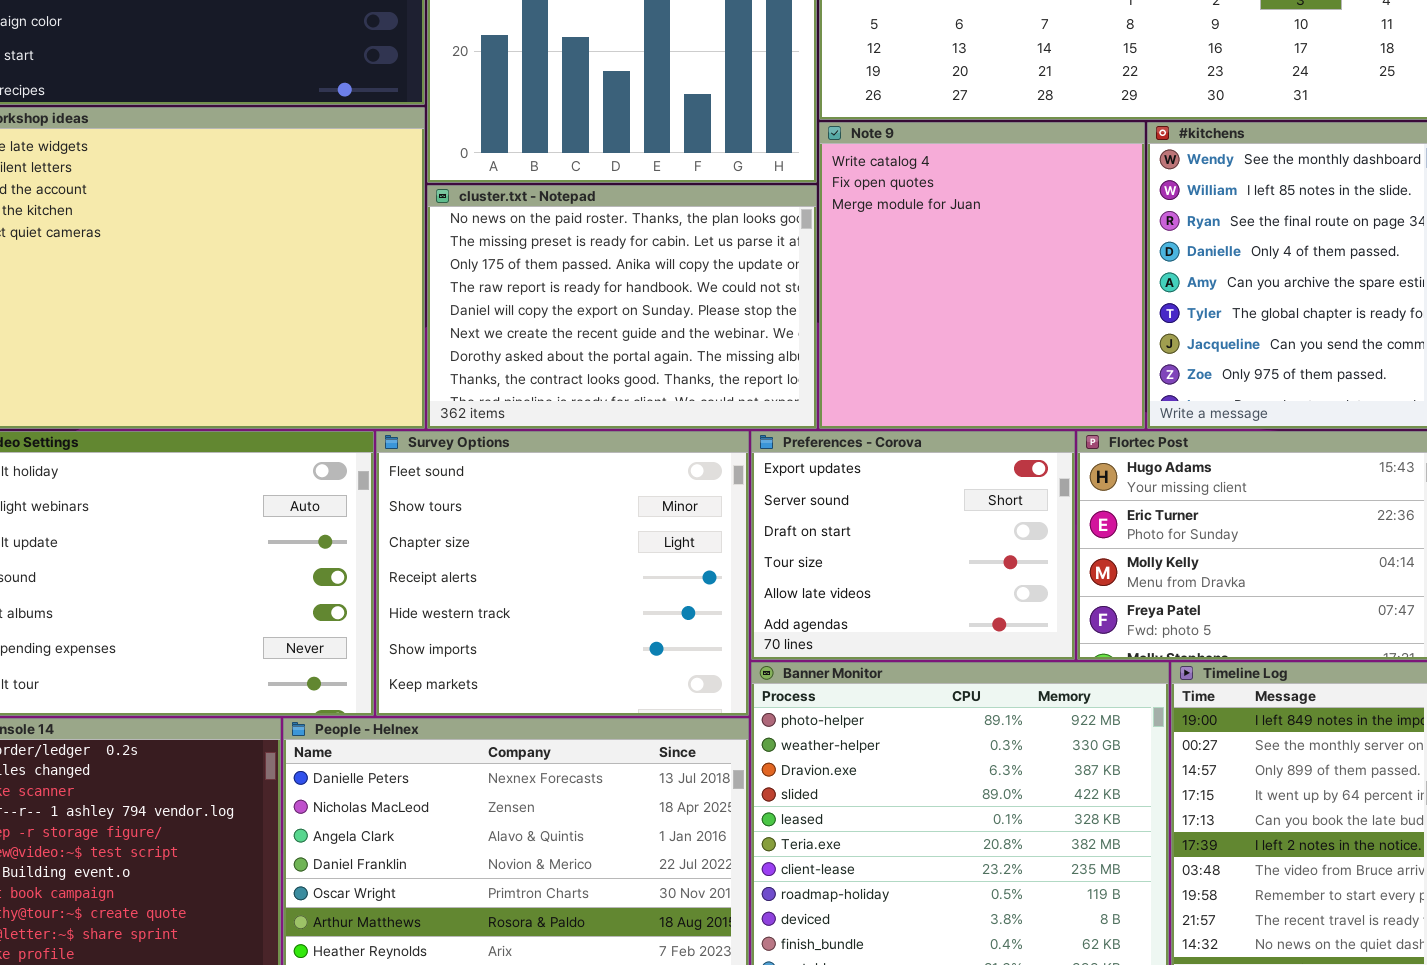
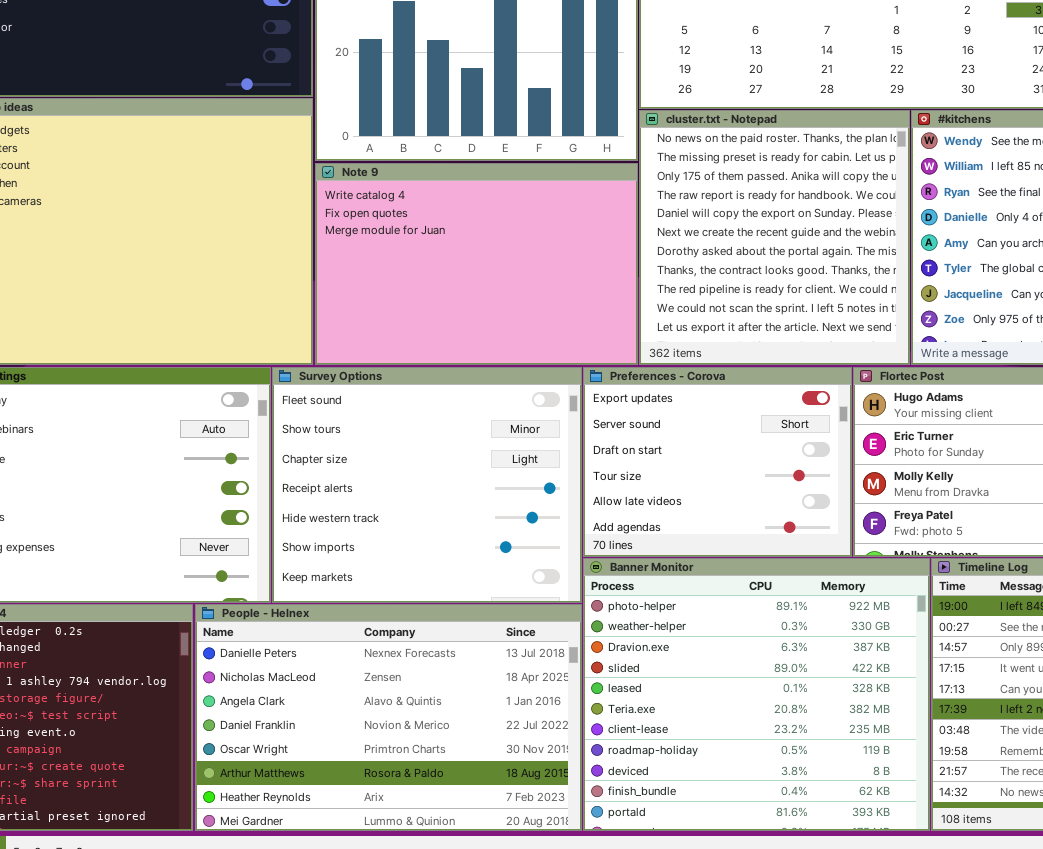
Note 9: [819,122,1145,429] -> [315,163,638,365], moved, resized
cluster.txt - Notepad: [427,185,817,429] -> [639,110,910,365], moved, resized

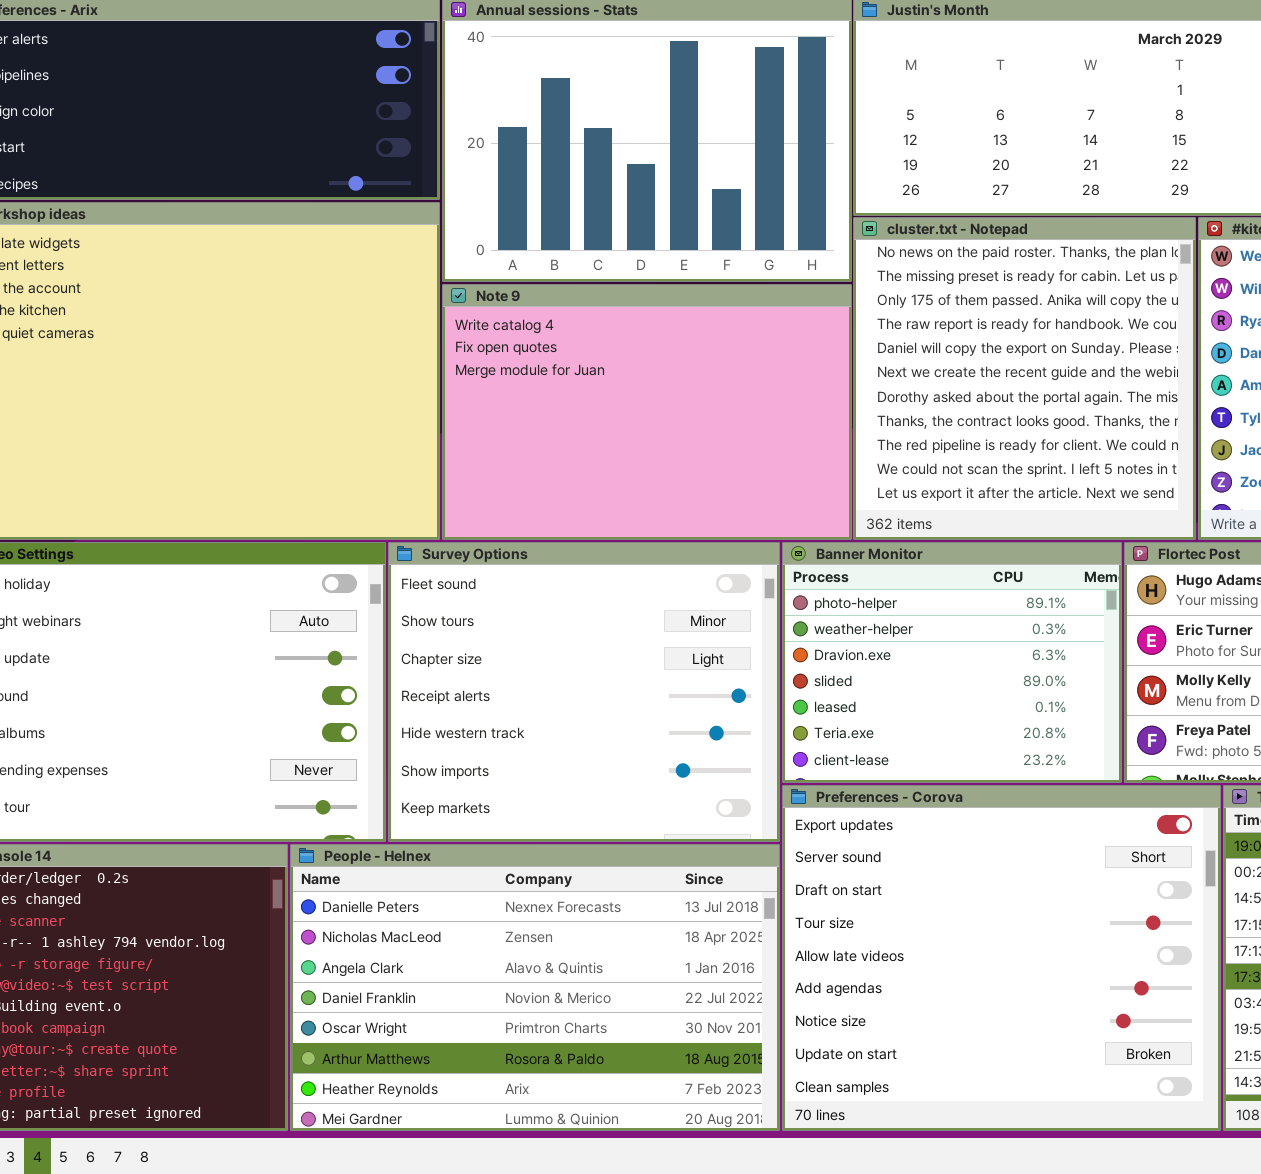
Preferences - Corova: [583,367,852,557] -> [782,785,1221,1131], moved, resized
Banner Monitor: [583,558,930,831] -> [782,542,1122,783], moved, resized

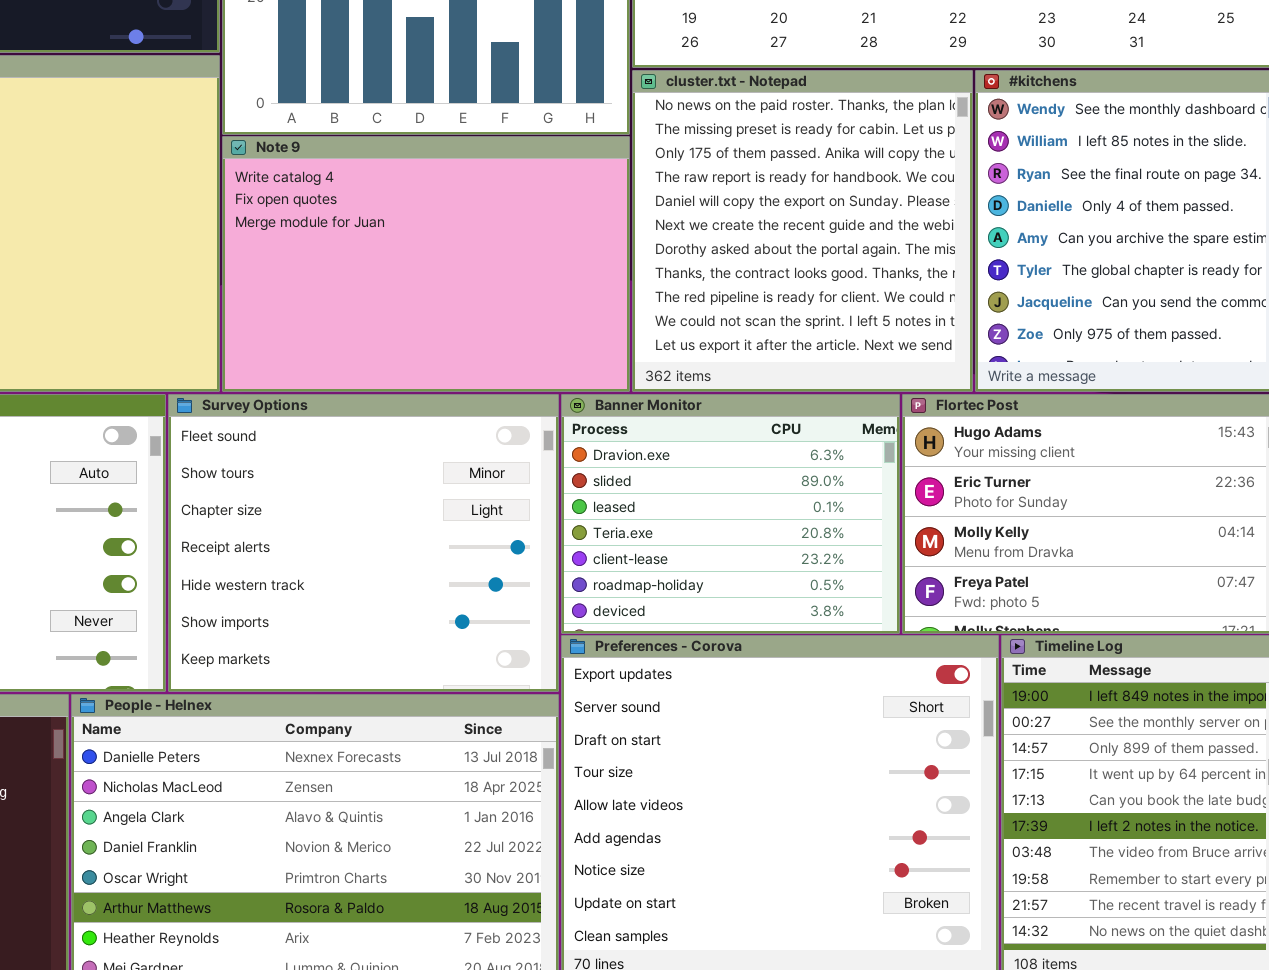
Banner Monitor: [782,542,1122,783] -> [561,394,900,634], scrolled down 2 rows

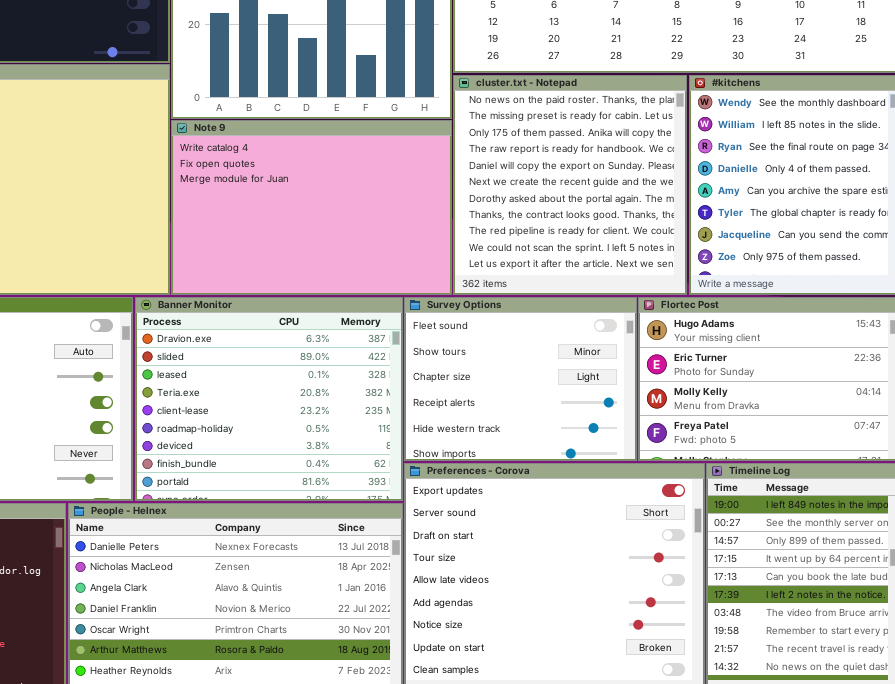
Survey Options: [168,394,559,692] -> [404,297,637,461], moved, resized
Banner Monitor: [561,394,900,634] -> [135,297,403,501], moved, resized

